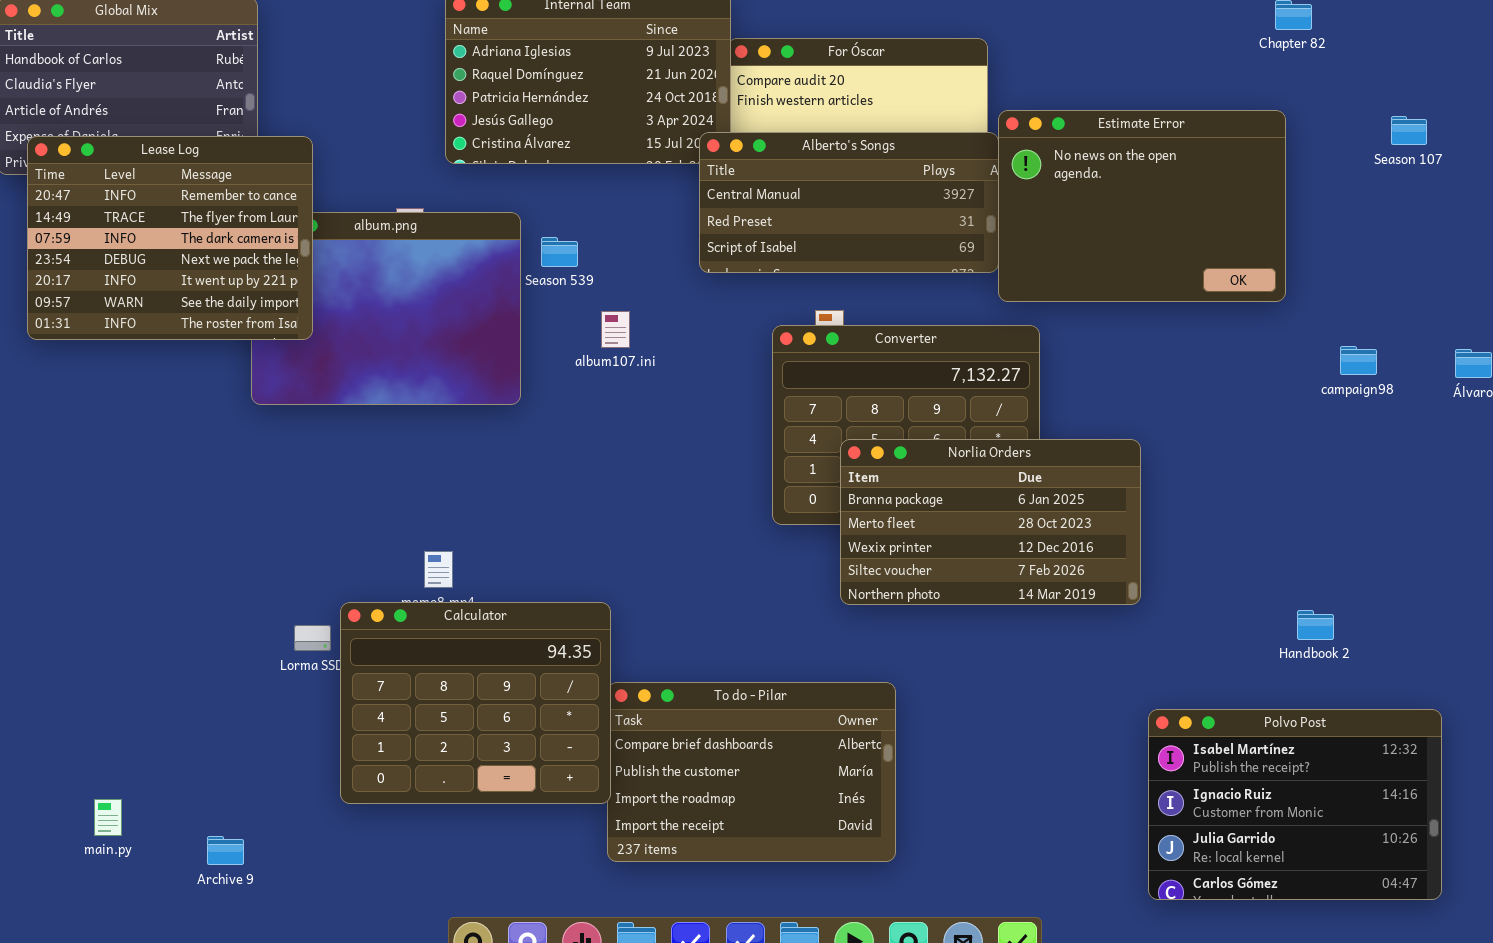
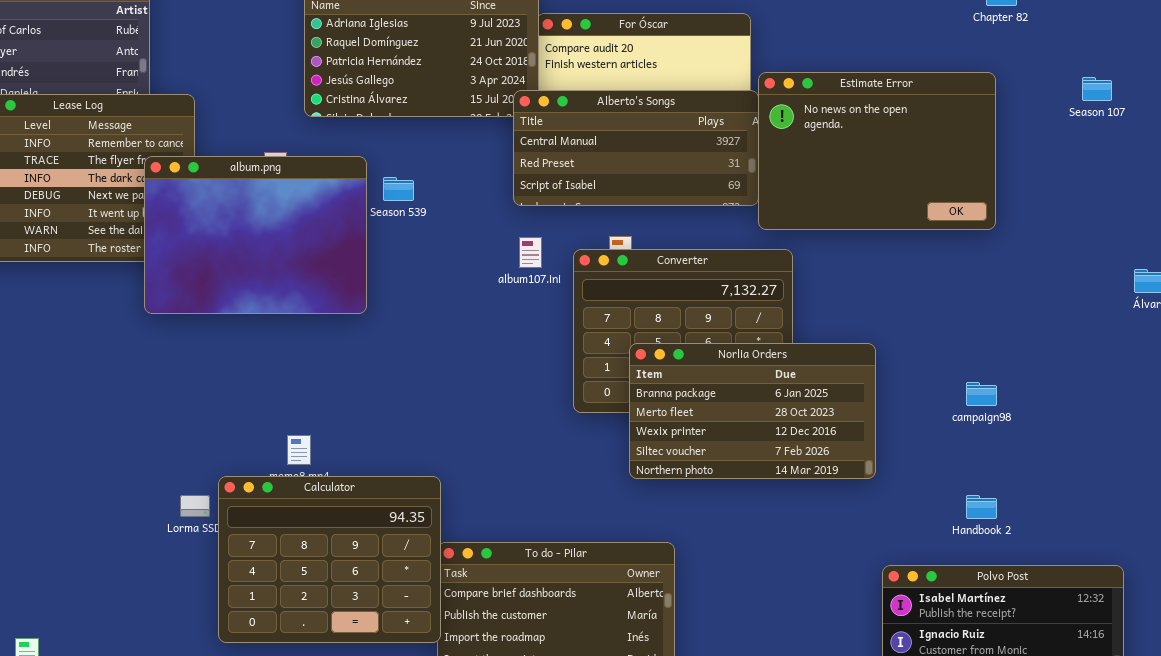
album.png: [251,212,521,405] -> [144,156,367,314], raised
album107.ini: [601,311,630,348] -> [519,237,542,268], moved
campaign98: [1340,346,1377,375] -> [966,382,997,406], moved
Handbook 2: [1297,610,1334,640] -> [966,495,997,519], moved

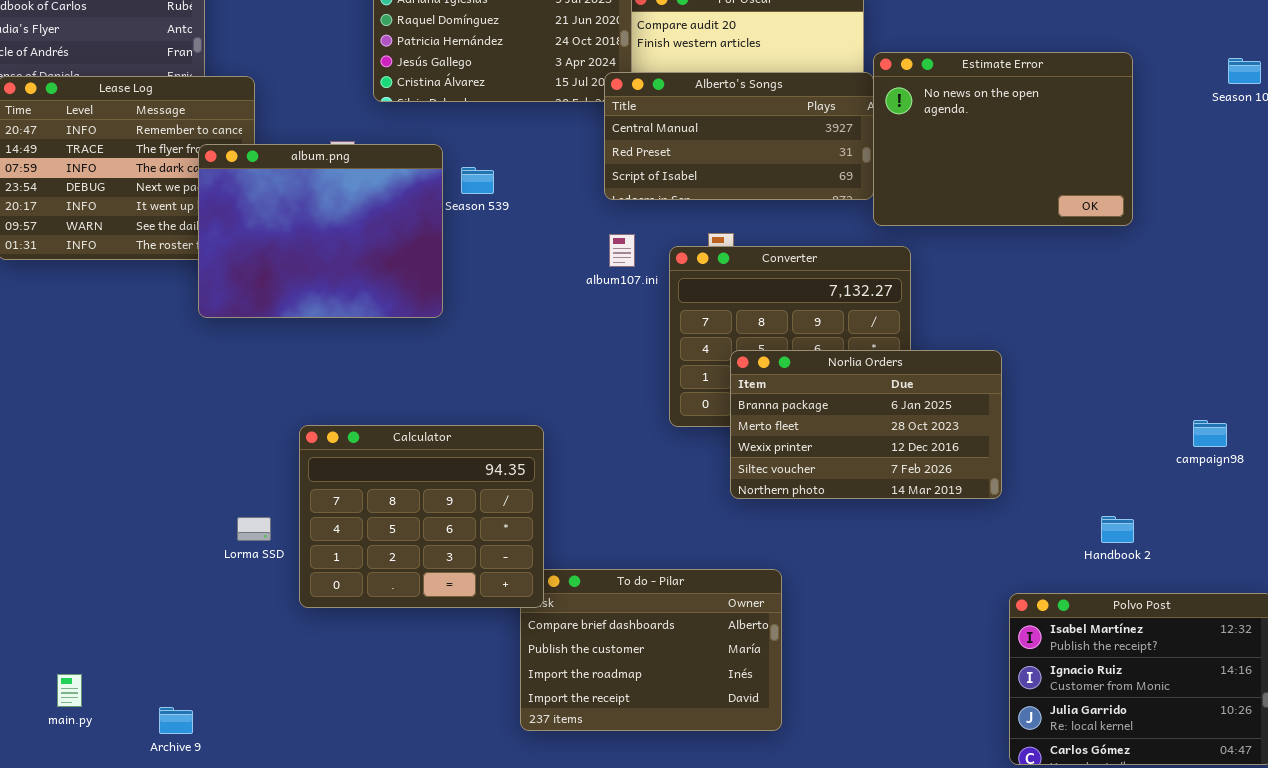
campaign98: [966,382,997,406] -> [1193,420,1227,447], moved
Calculator: [218,476,441,643] -> [299,425,544,608], moved

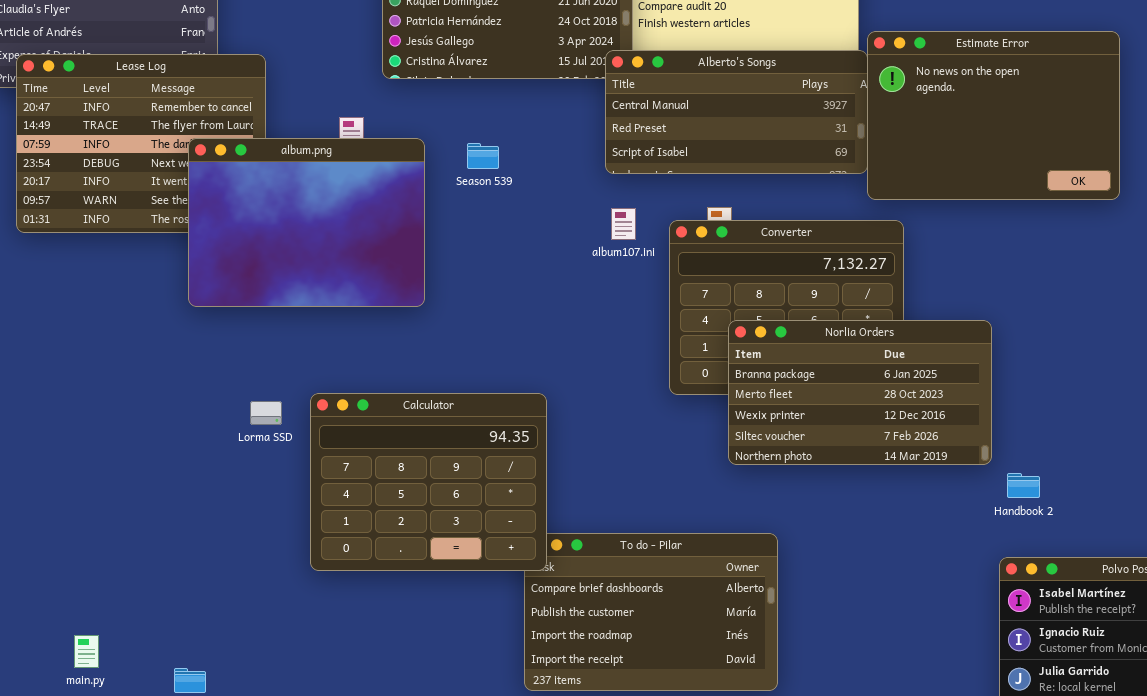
album.png: [198,144,443,318] -> [188,138,425,307], moved
Handbook 2: [1101,516,1134,543] -> [1007,473,1040,498], moved
Lorma SSD: [237,517,271,541] -> [250,401,282,425], moved

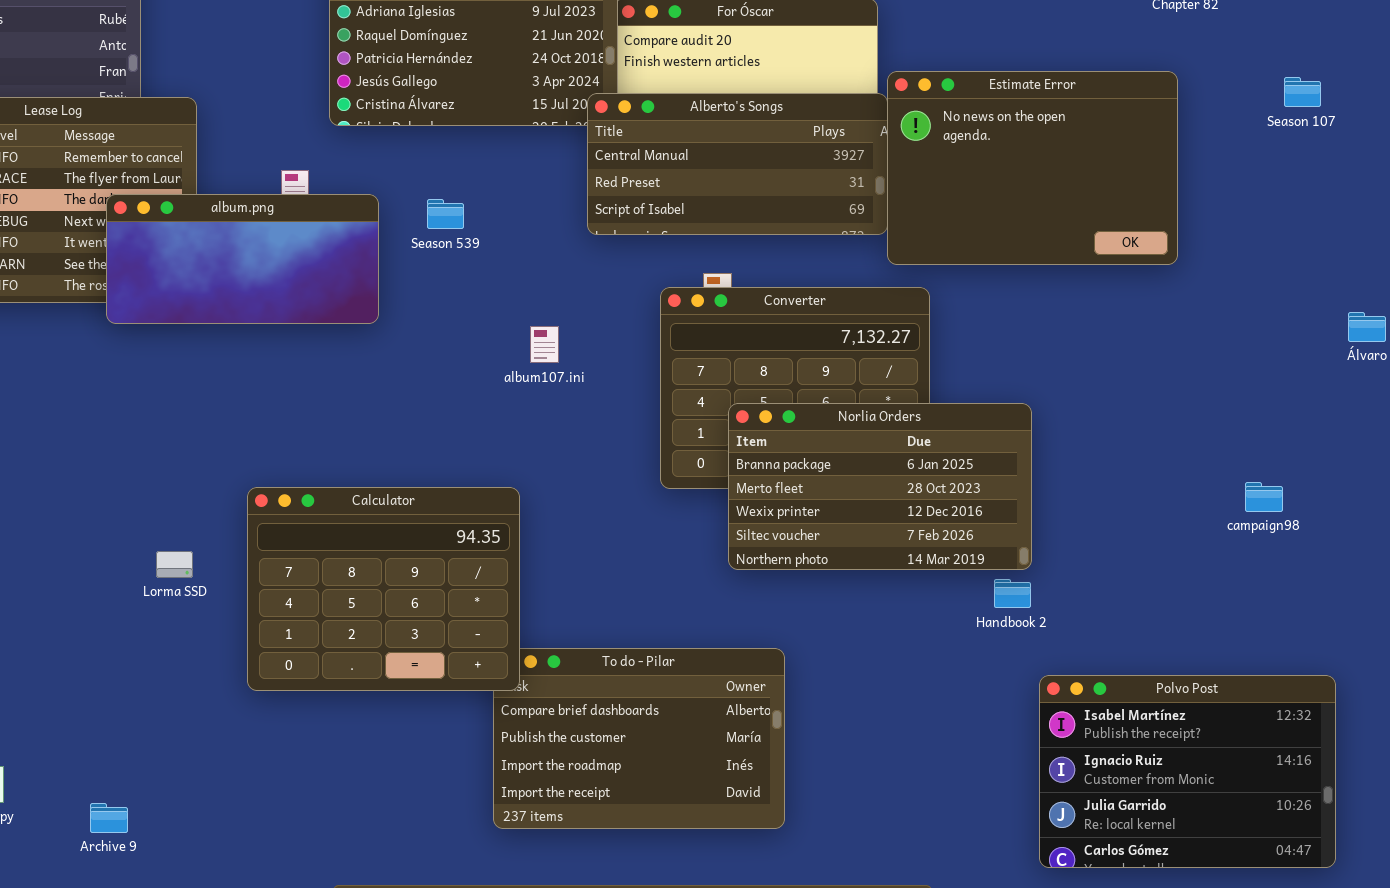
album.png: [188,138,425,307] -> [106,194,379,324], resized
album107.ini: [611,208,636,240] -> [530,326,559,363], moved
Lorma SSD: [250,401,282,425] -> [156,551,193,578], moved
Handbook 2: [1007,473,1040,498] -> [994,579,1031,608], moved

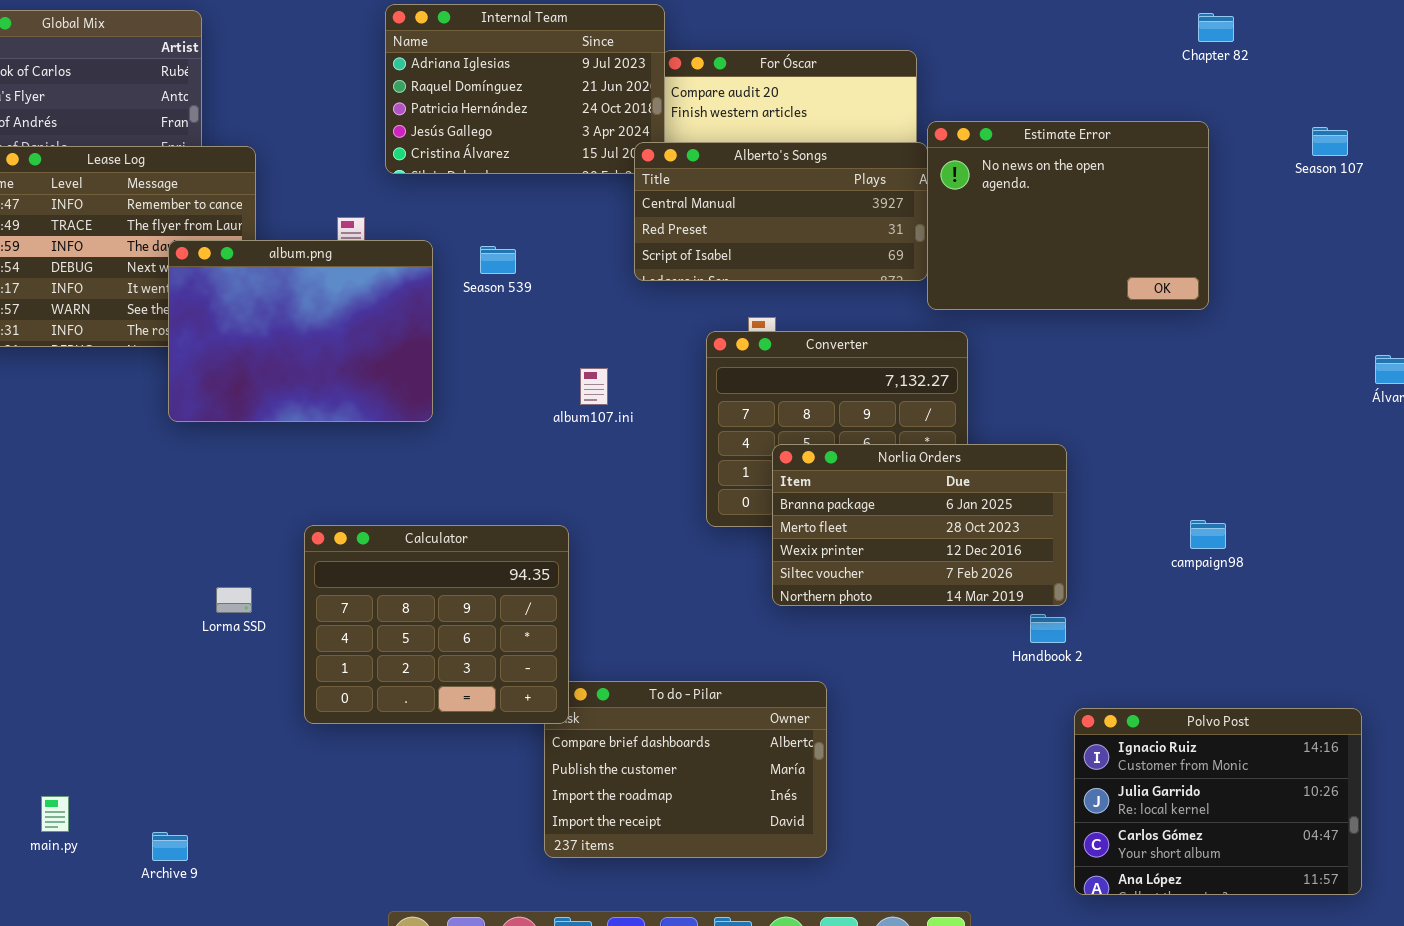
album.png: [106,194,379,324] -> [168,240,433,422], resized
campaign98: [1245,482,1283,512] -> [1190,520,1226,549], moved
Polvo Post: [1039,675,1336,868] -> [1074,708,1362,895], scrolled down 1 row

